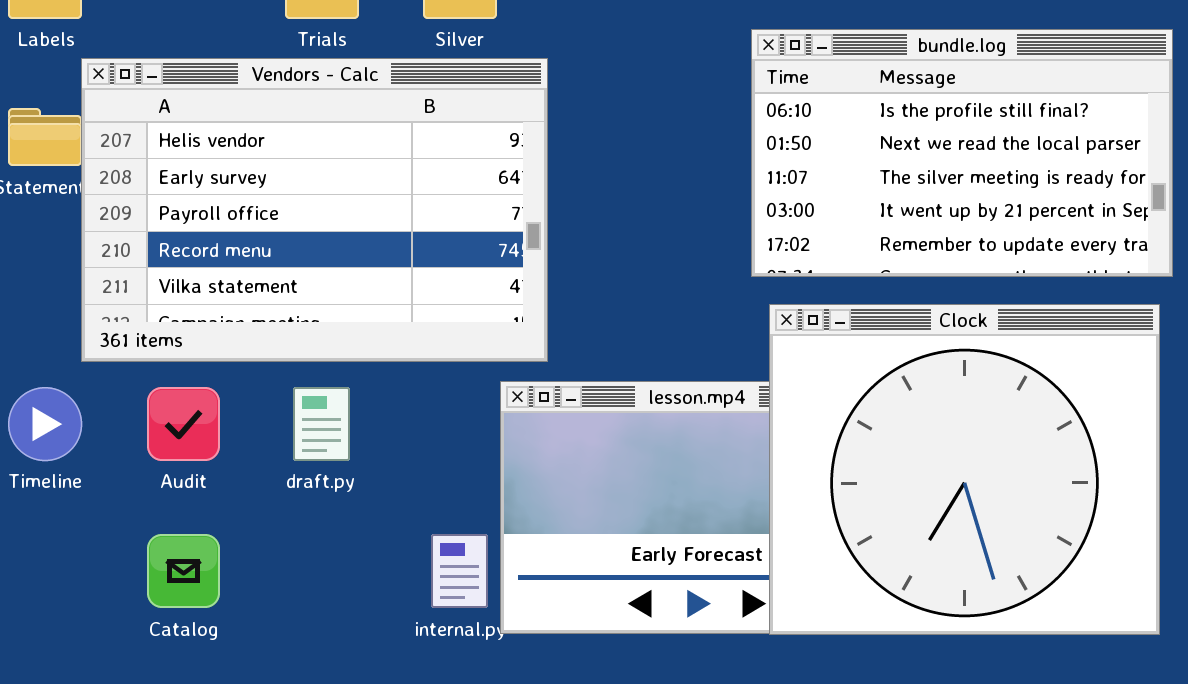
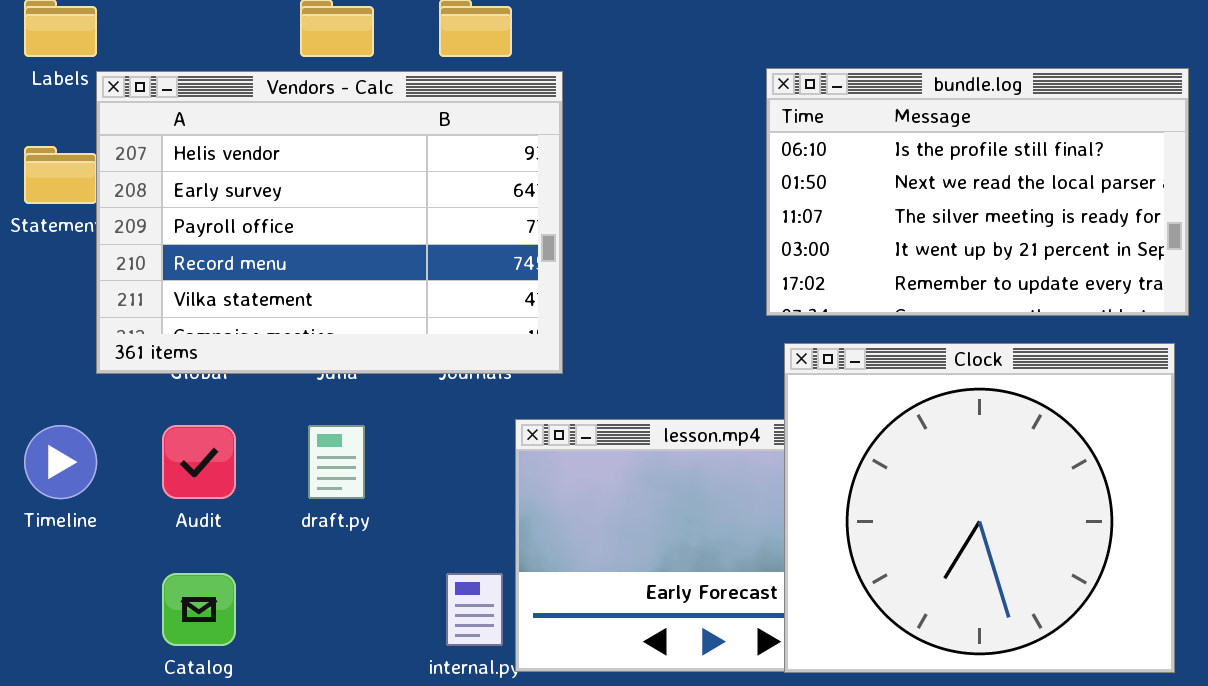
Vendors - Calc: [81,58,548,362] -> [96,71,563,374], moved

